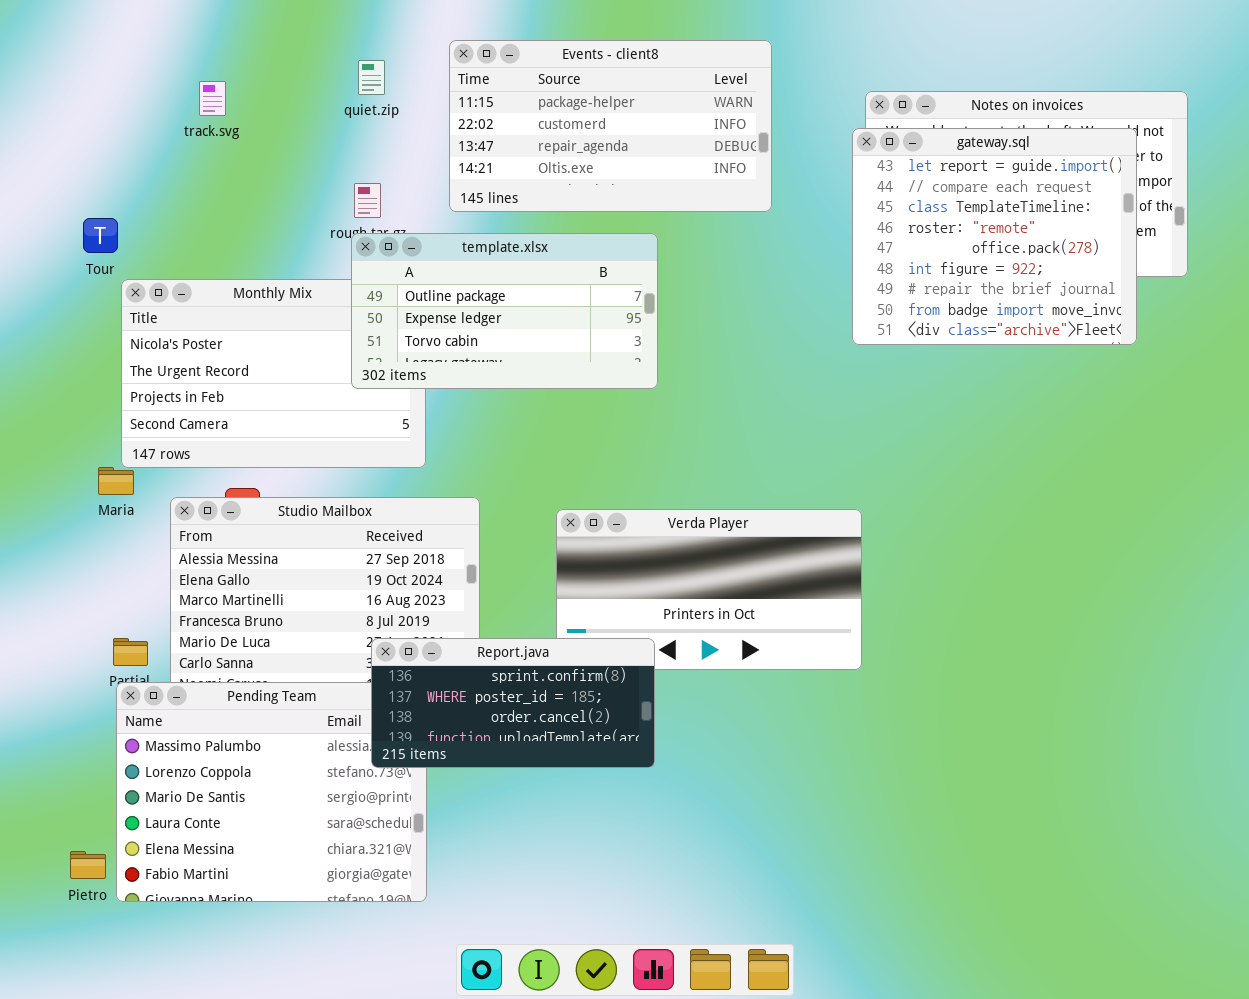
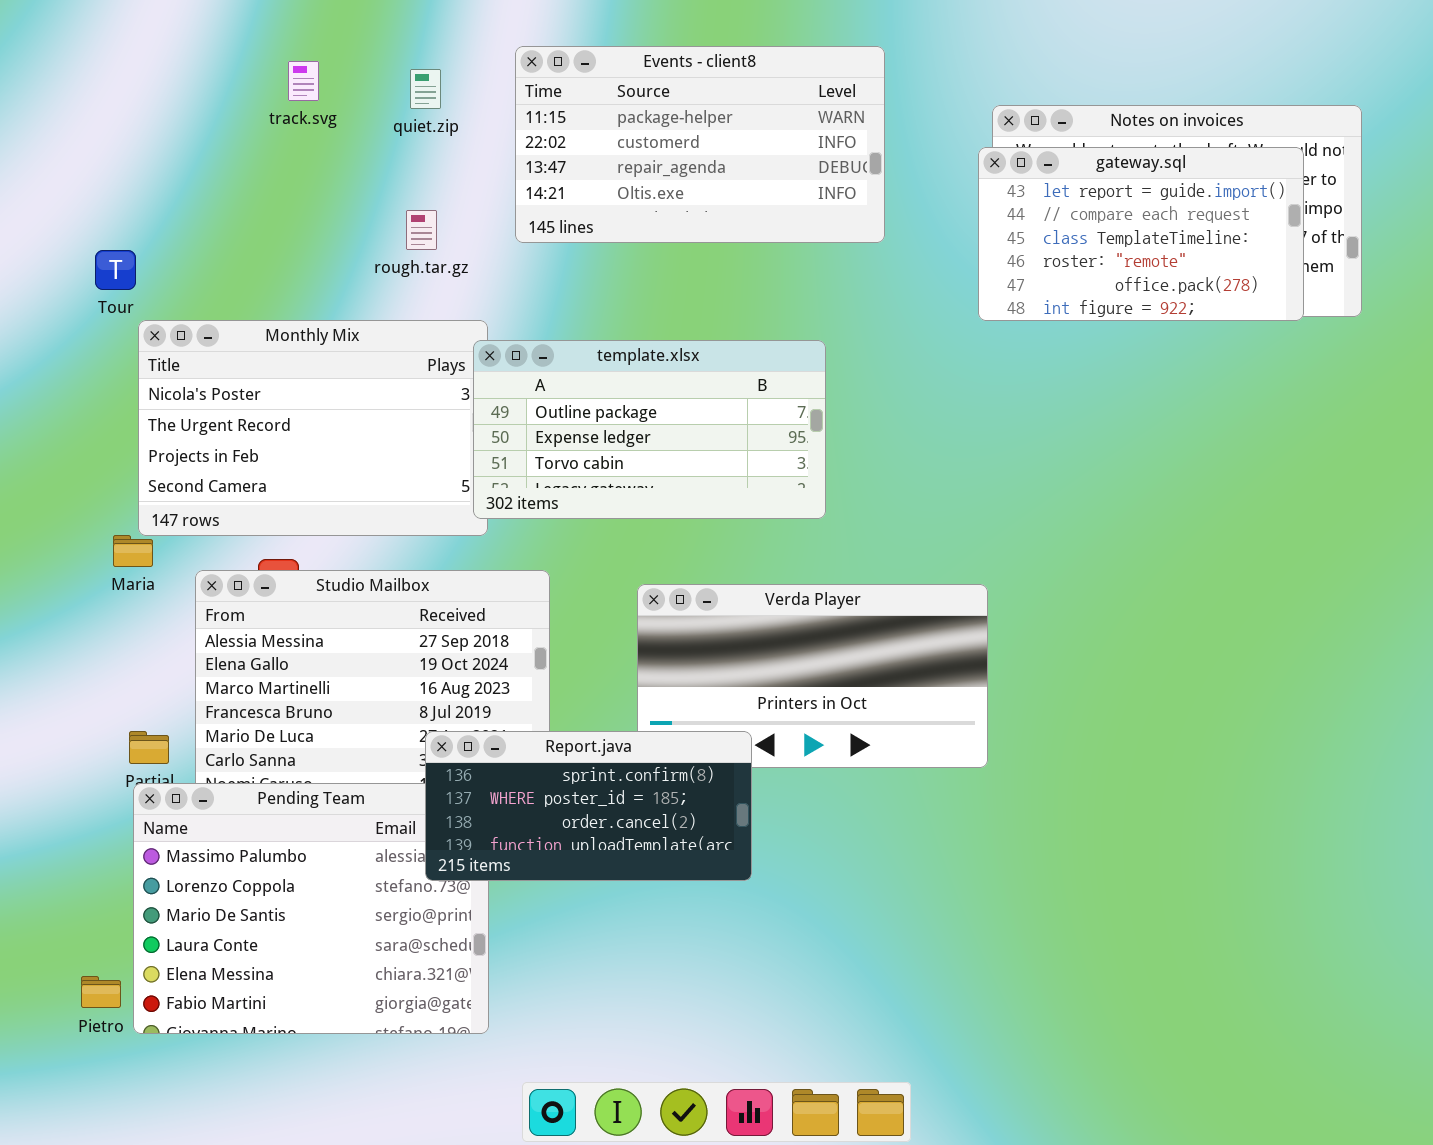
track.svg: [199,81,226,116] -> [288,61,319,101], moved
gateway.sql: [852,128,1137,345] -> [978,147,1304,321], resized
template.xlsx: [351,233,658,389] -> [473,340,826,519], moved

